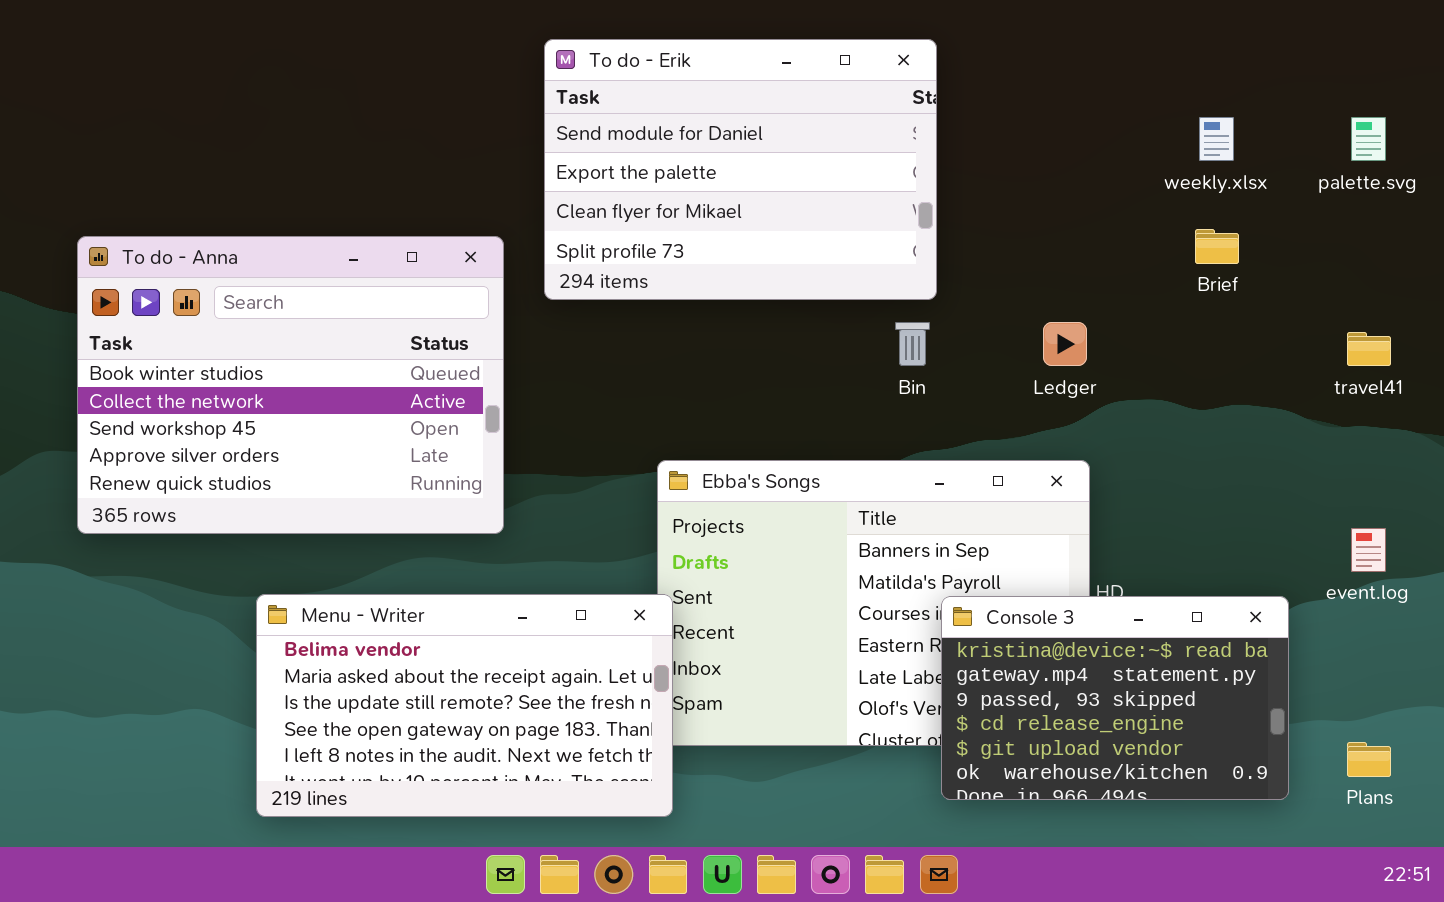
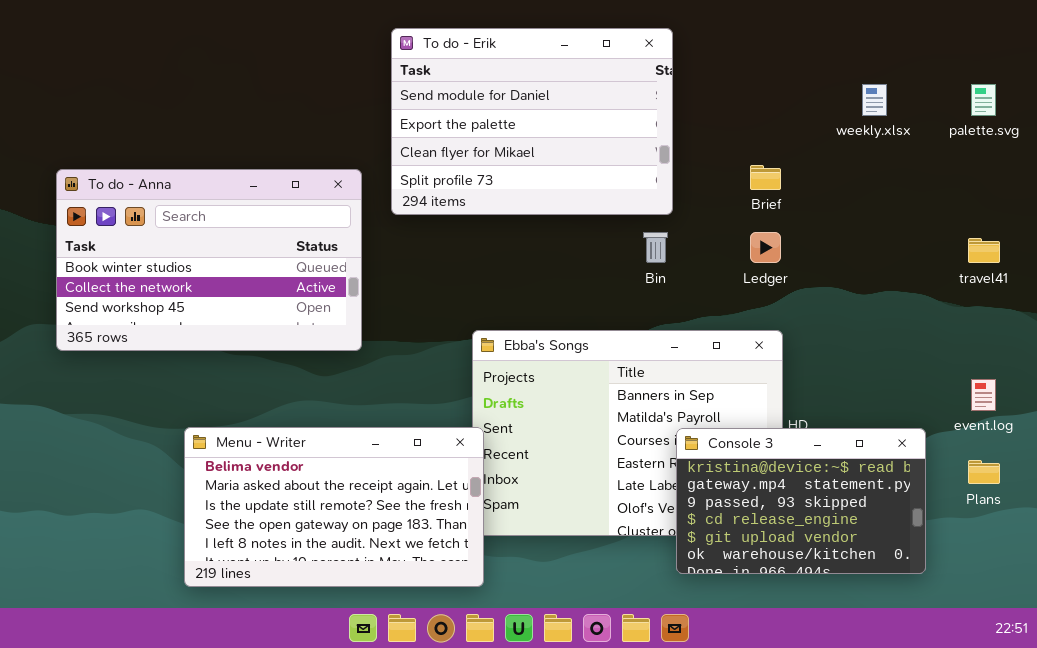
Brief: [1195,229,1239,264] -> [750,165,781,190], moved
To do - Anna: [77,236,504,534] -> [56,169,362,351], resized
Plans: [1347,742,1391,777] -> [968,460,1000,484], moved

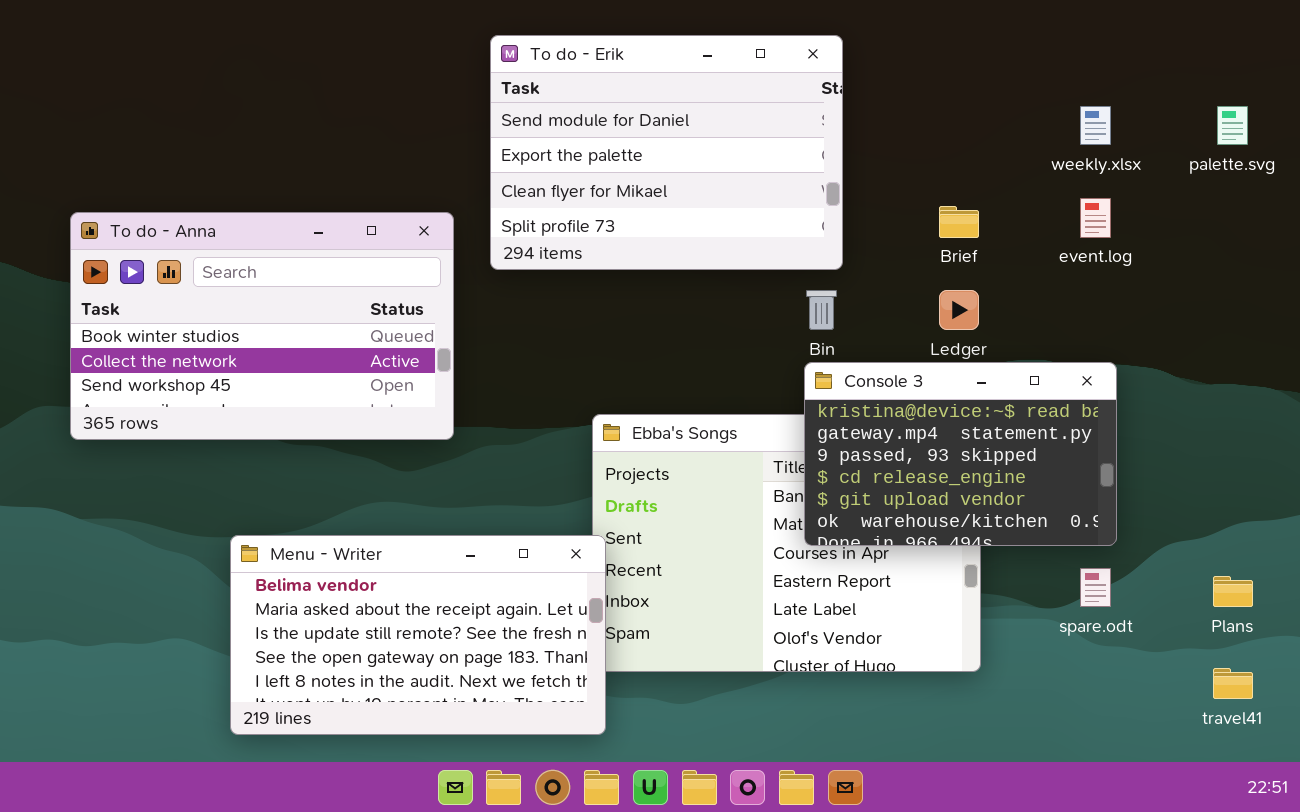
travel41: [968,238,1000,263] -> [1213,668,1253,699], moved
event.log: [971,379,996,411] -> [1080,198,1111,238], moved
Console 3: [676,428,926,574] -> [804,362,1117,546], moved

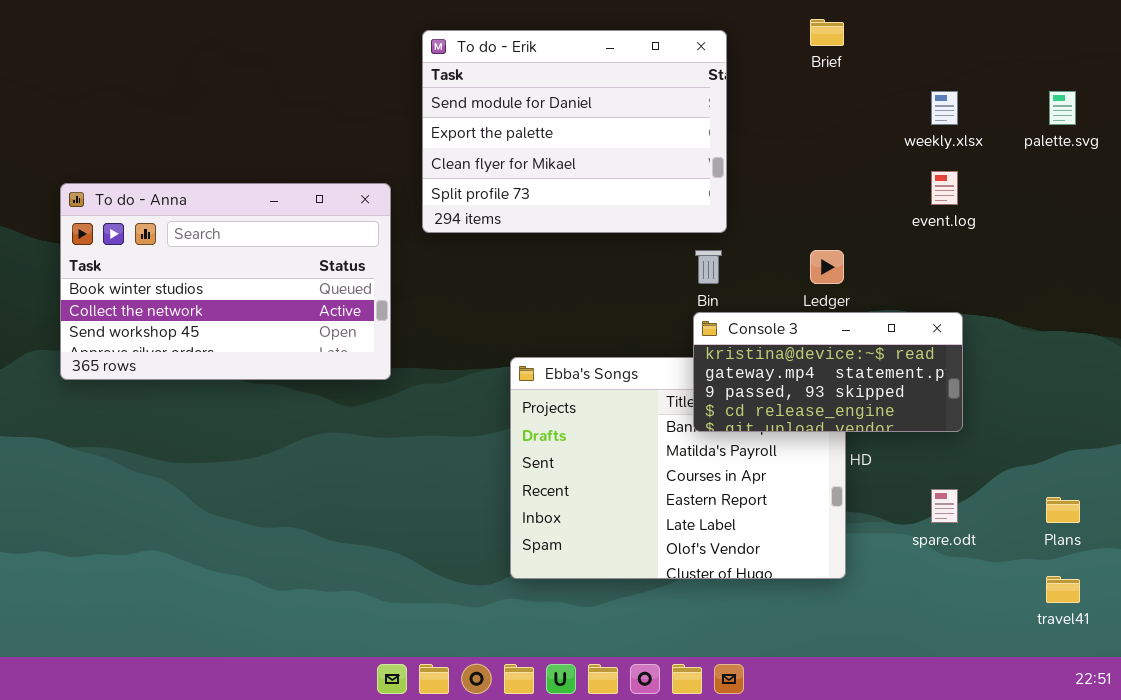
Brief: [939,206,979,238] -> [810,19,844,46], moved
Console 3: [804,362,1117,546] -> [693,312,963,432], resized
Menu - Writer: [230,535,606,735] -> none, closed

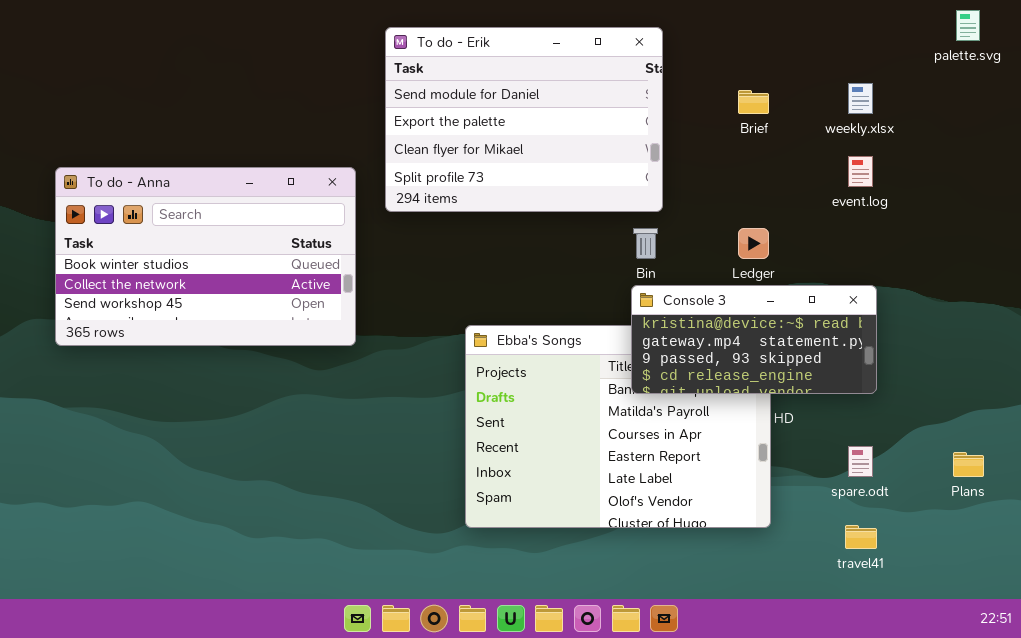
Brief: [810,19,844,46] -> [738,90,769,114], moved
palette.svg: [1049,91,1076,125] -> [956,10,980,41], moved
travel41: [1046,576,1080,603] -> [845,525,877,549], moved

